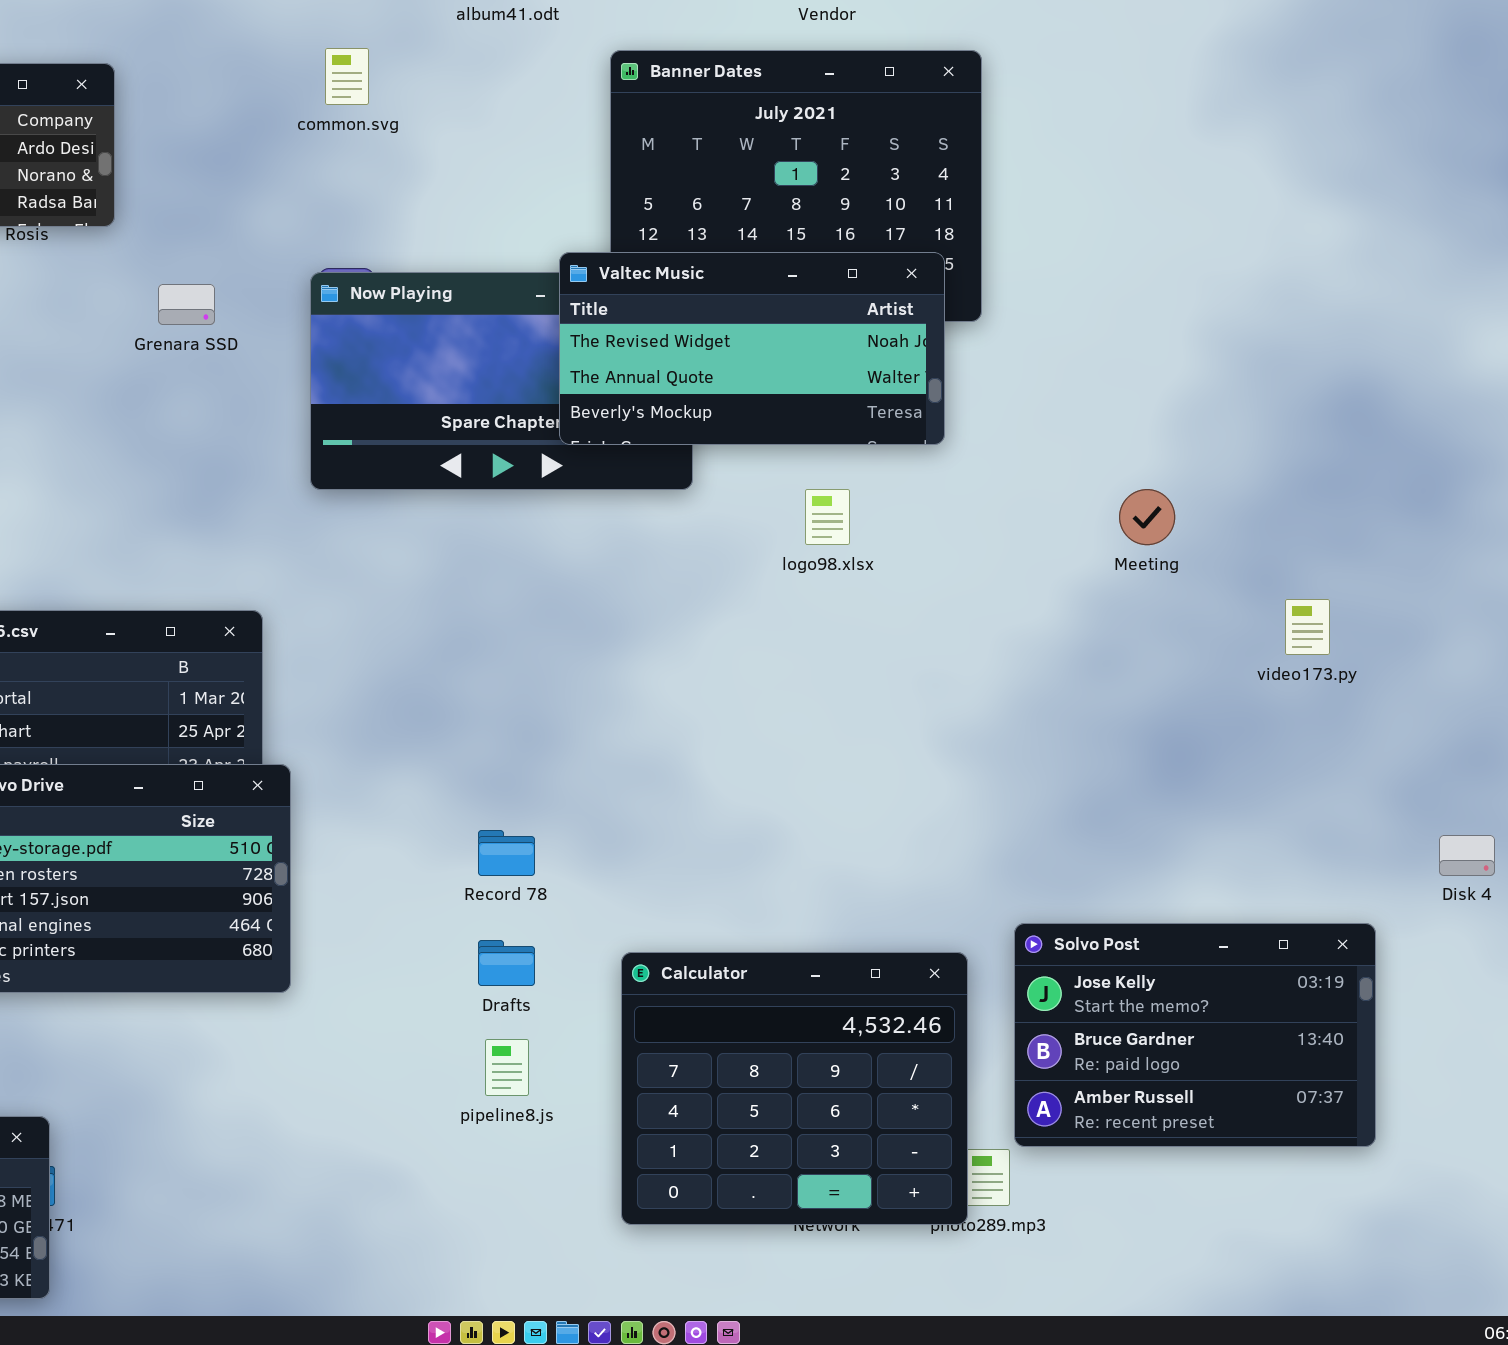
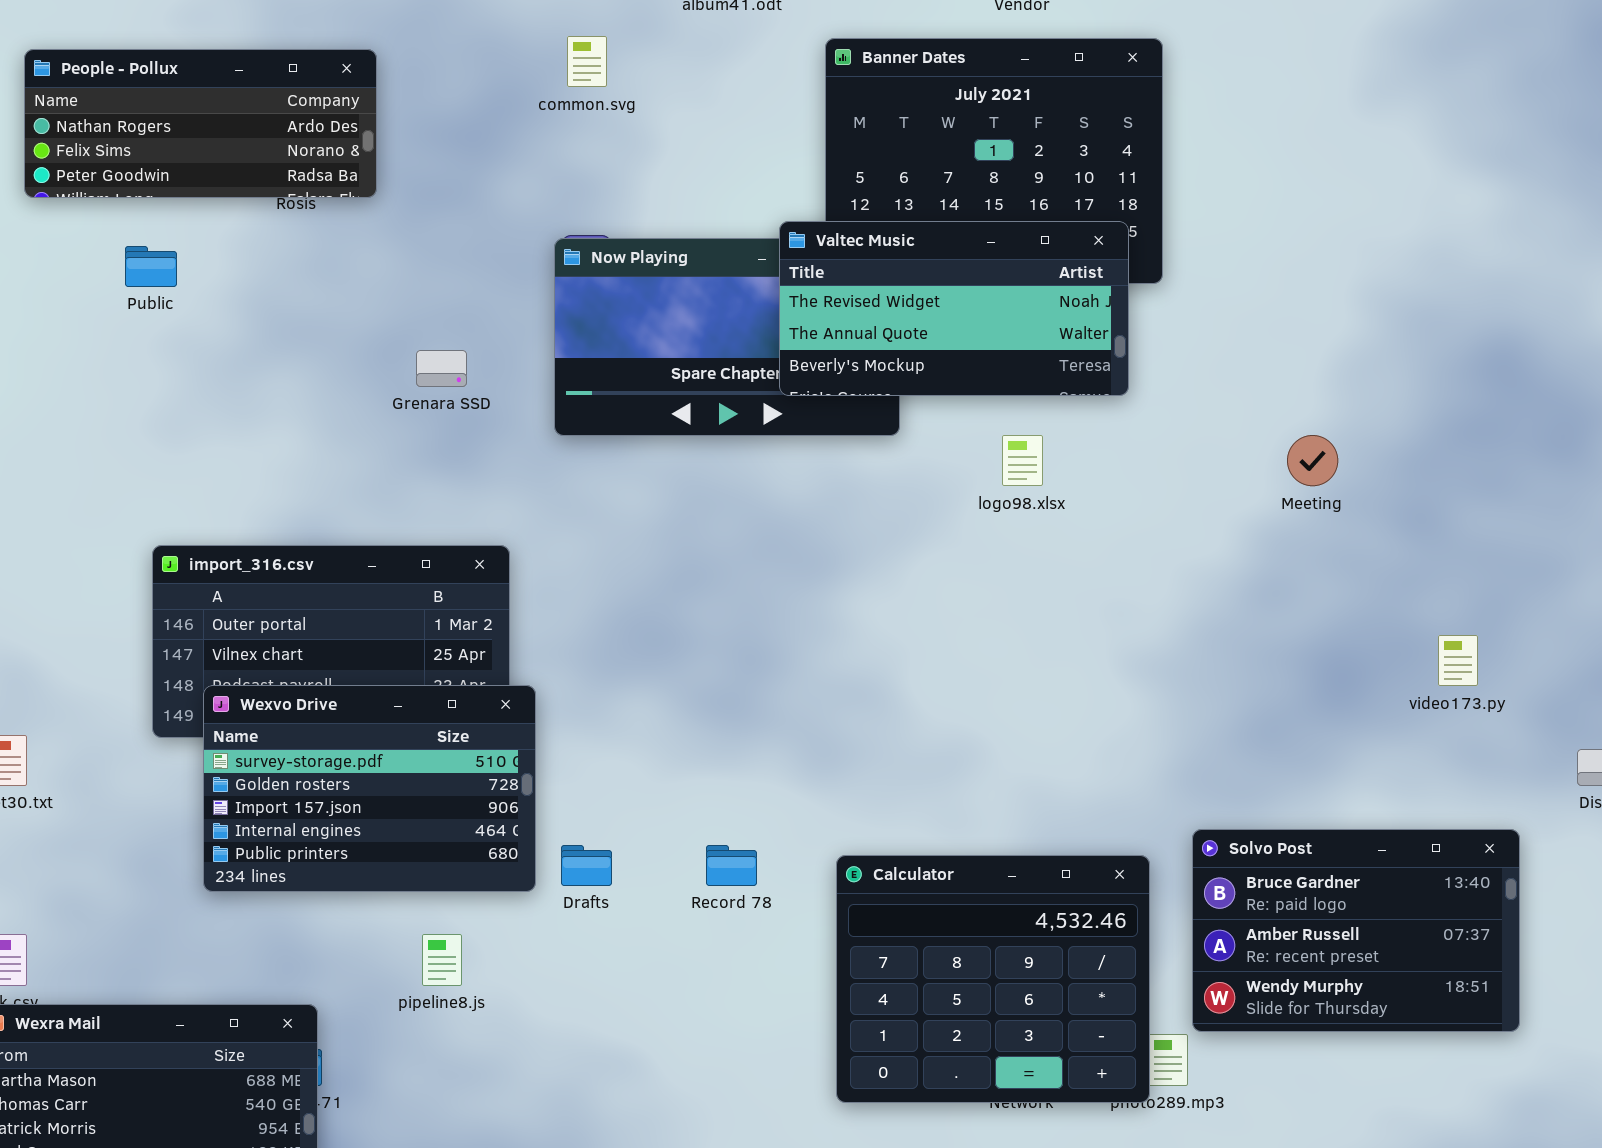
Grenara SSD: [158,284,215,325] -> [416,350,467,387], moved
video173.py: [1285,599,1330,655] -> [1438,635,1478,686], moved
Record 78: [478,830,535,876] -> [706,845,757,886], moved
Solvo Post: [1014,923,1376,1147] -> [1192,829,1520,1032], scrolled down 1 row
Drafts: [478,940,535,986] -> [561,845,612,886], moved
pipeline8.js: [485,1039,529,1096] -> [422,934,462,986], moved

